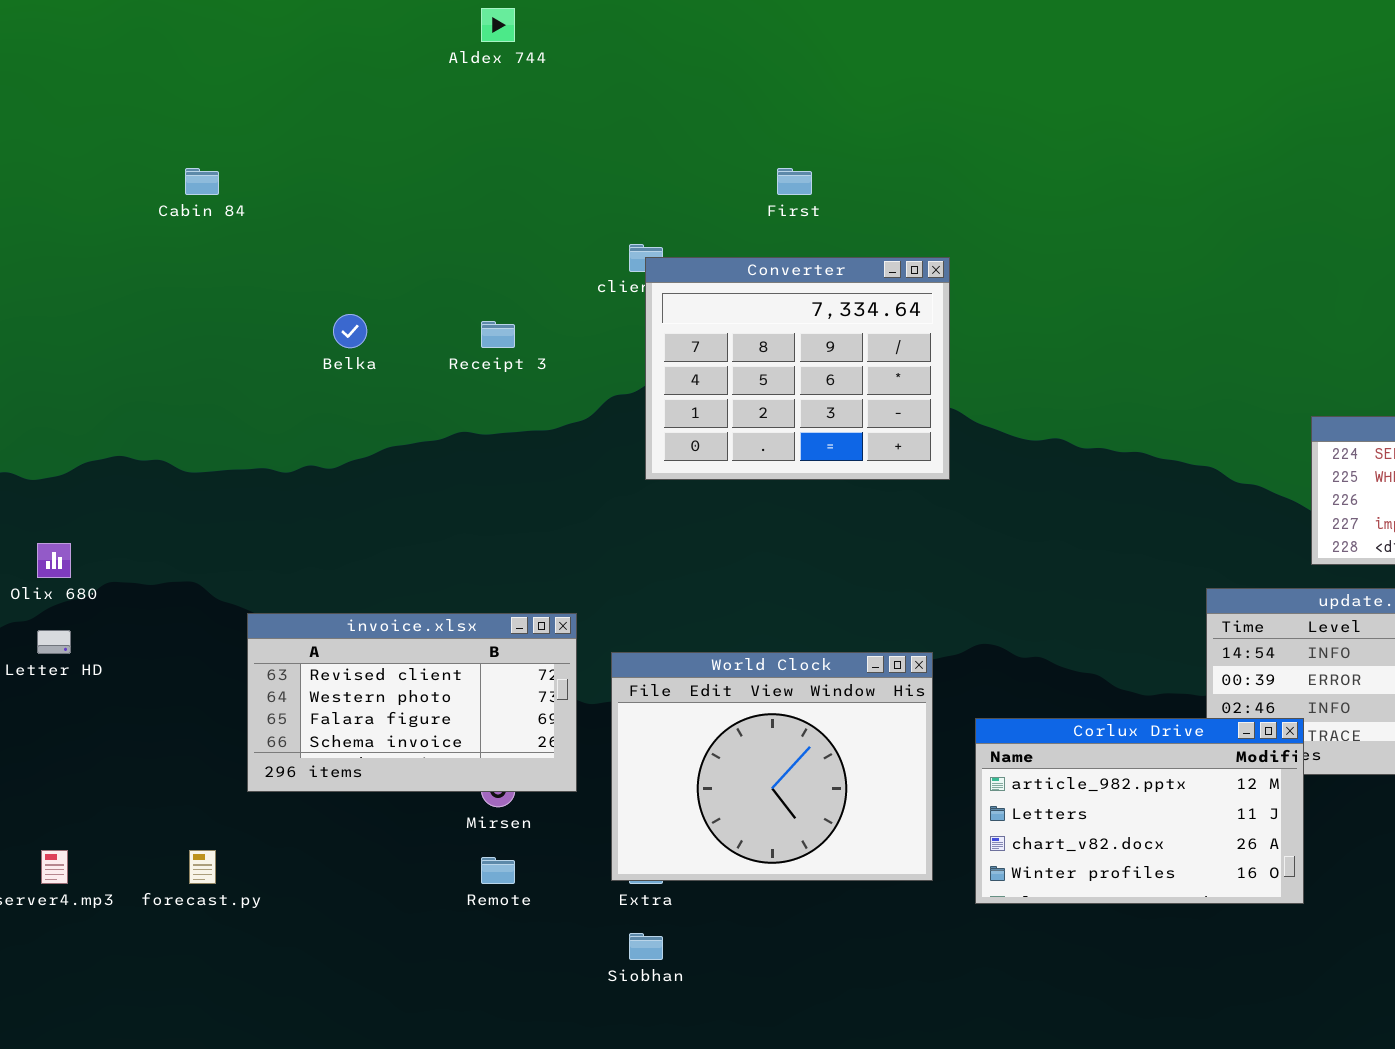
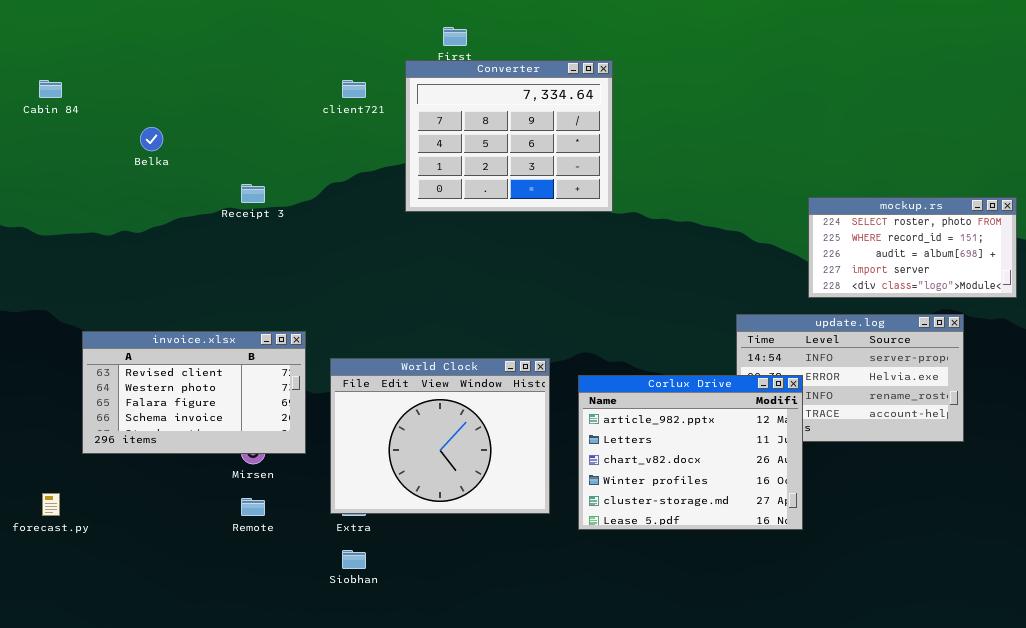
Cabin 84: [185,168,219,195] -> [39,80,62,98], moved
Converter: [645,257,950,480] -> [405,60,613,212], moved
Receipt 3: [481,321,515,348] -> [241,184,265,203], moved
Corlux Drive: [975,718,1304,904] -> [578,375,803,530], resized

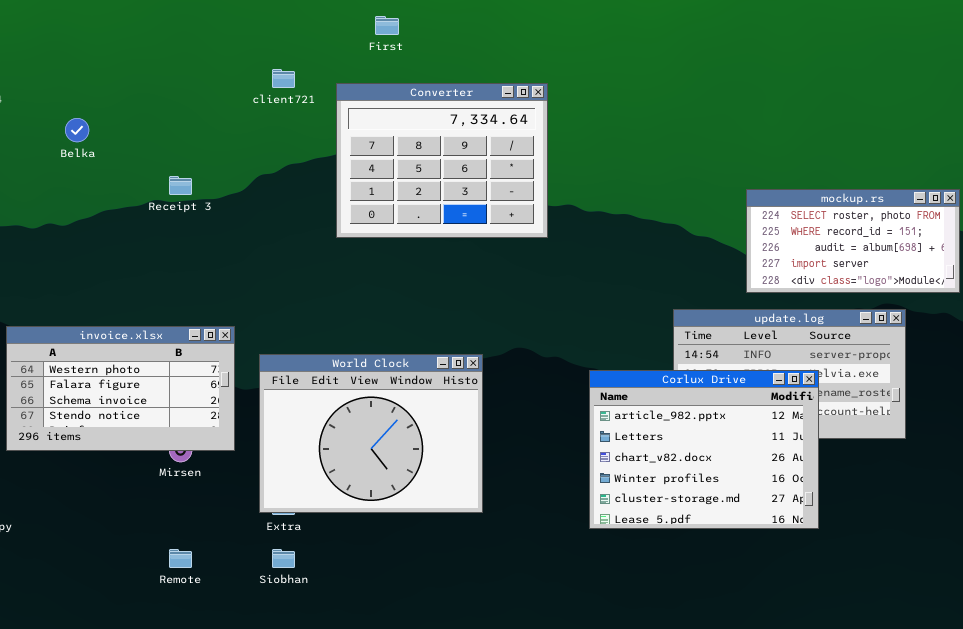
Converter: [405,60,613,212] -> [336,83,548,238], moved
invoice.xlsx: [82,331,306,454] -> [6,326,235,451], scrolled down 1 row
Corlux Drive: [578,375,803,530] -> [589,370,819,529], moved
Remote: [241,498,265,516] -> [169,549,192,568], moved

